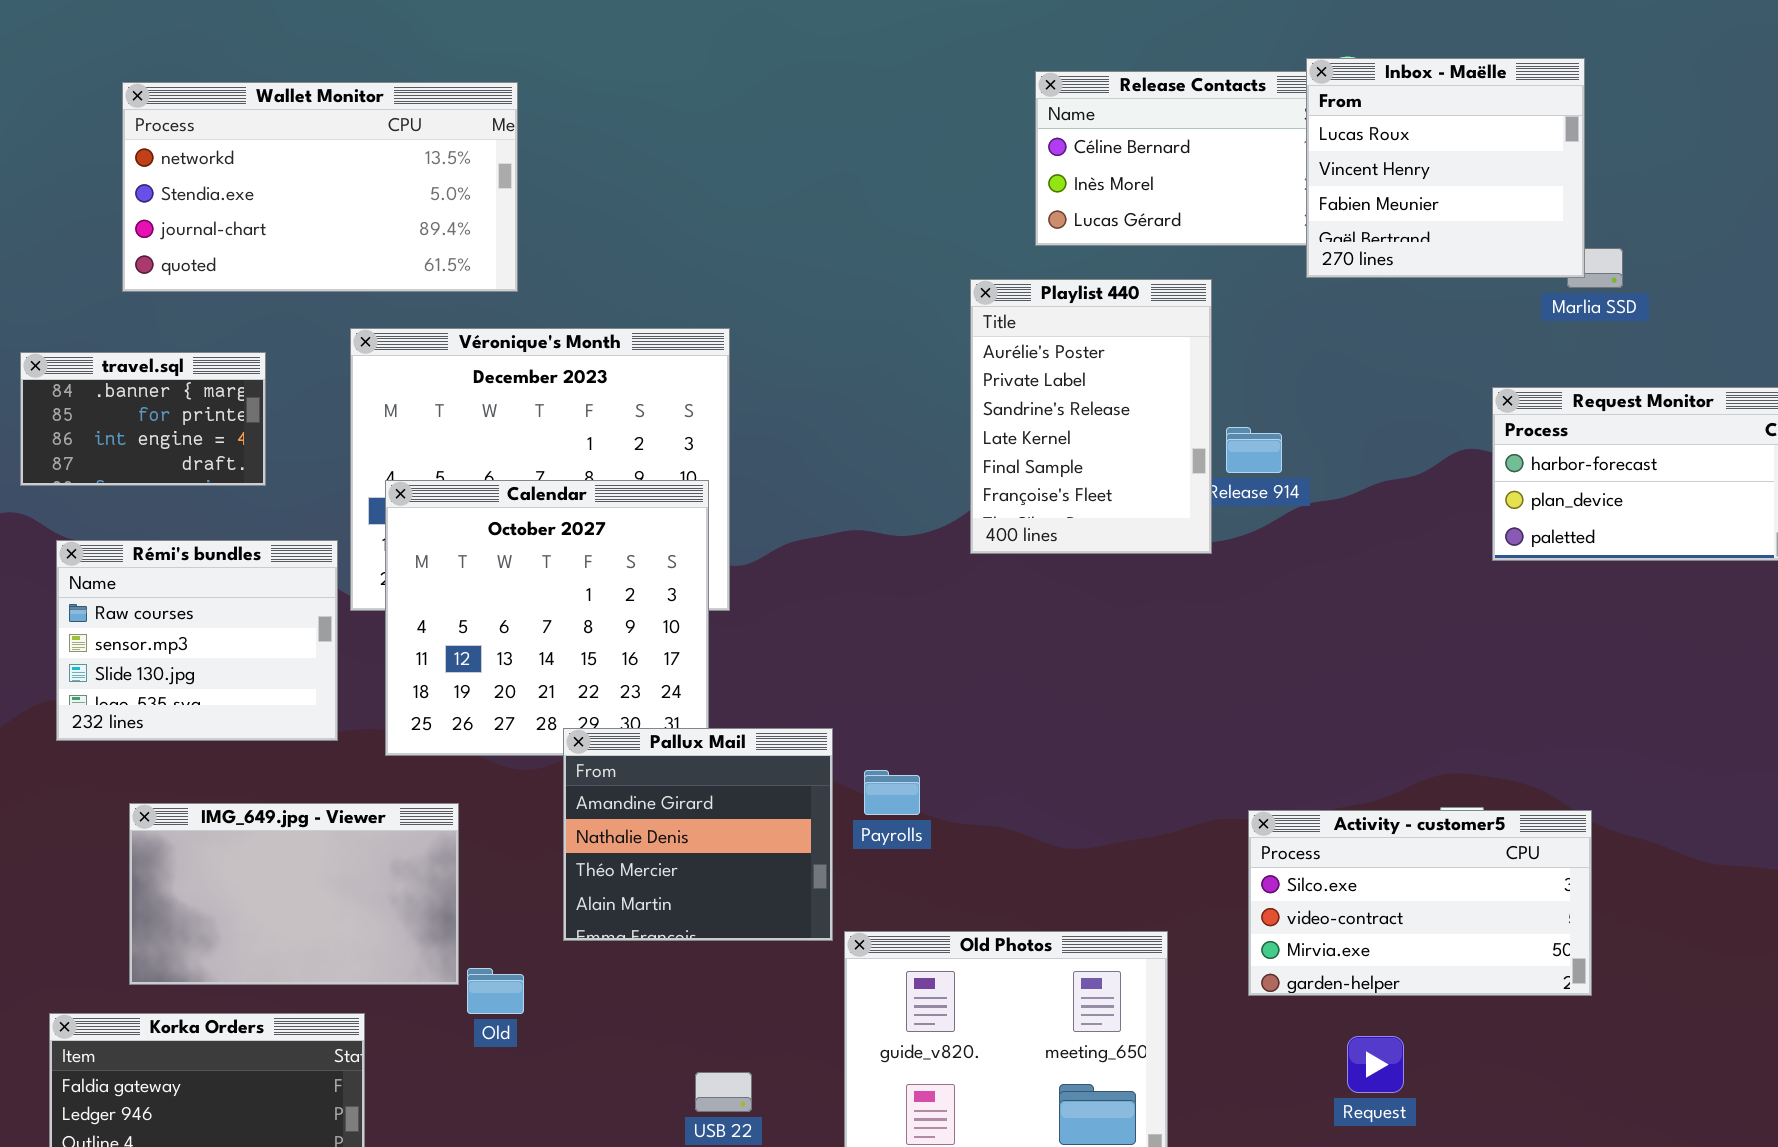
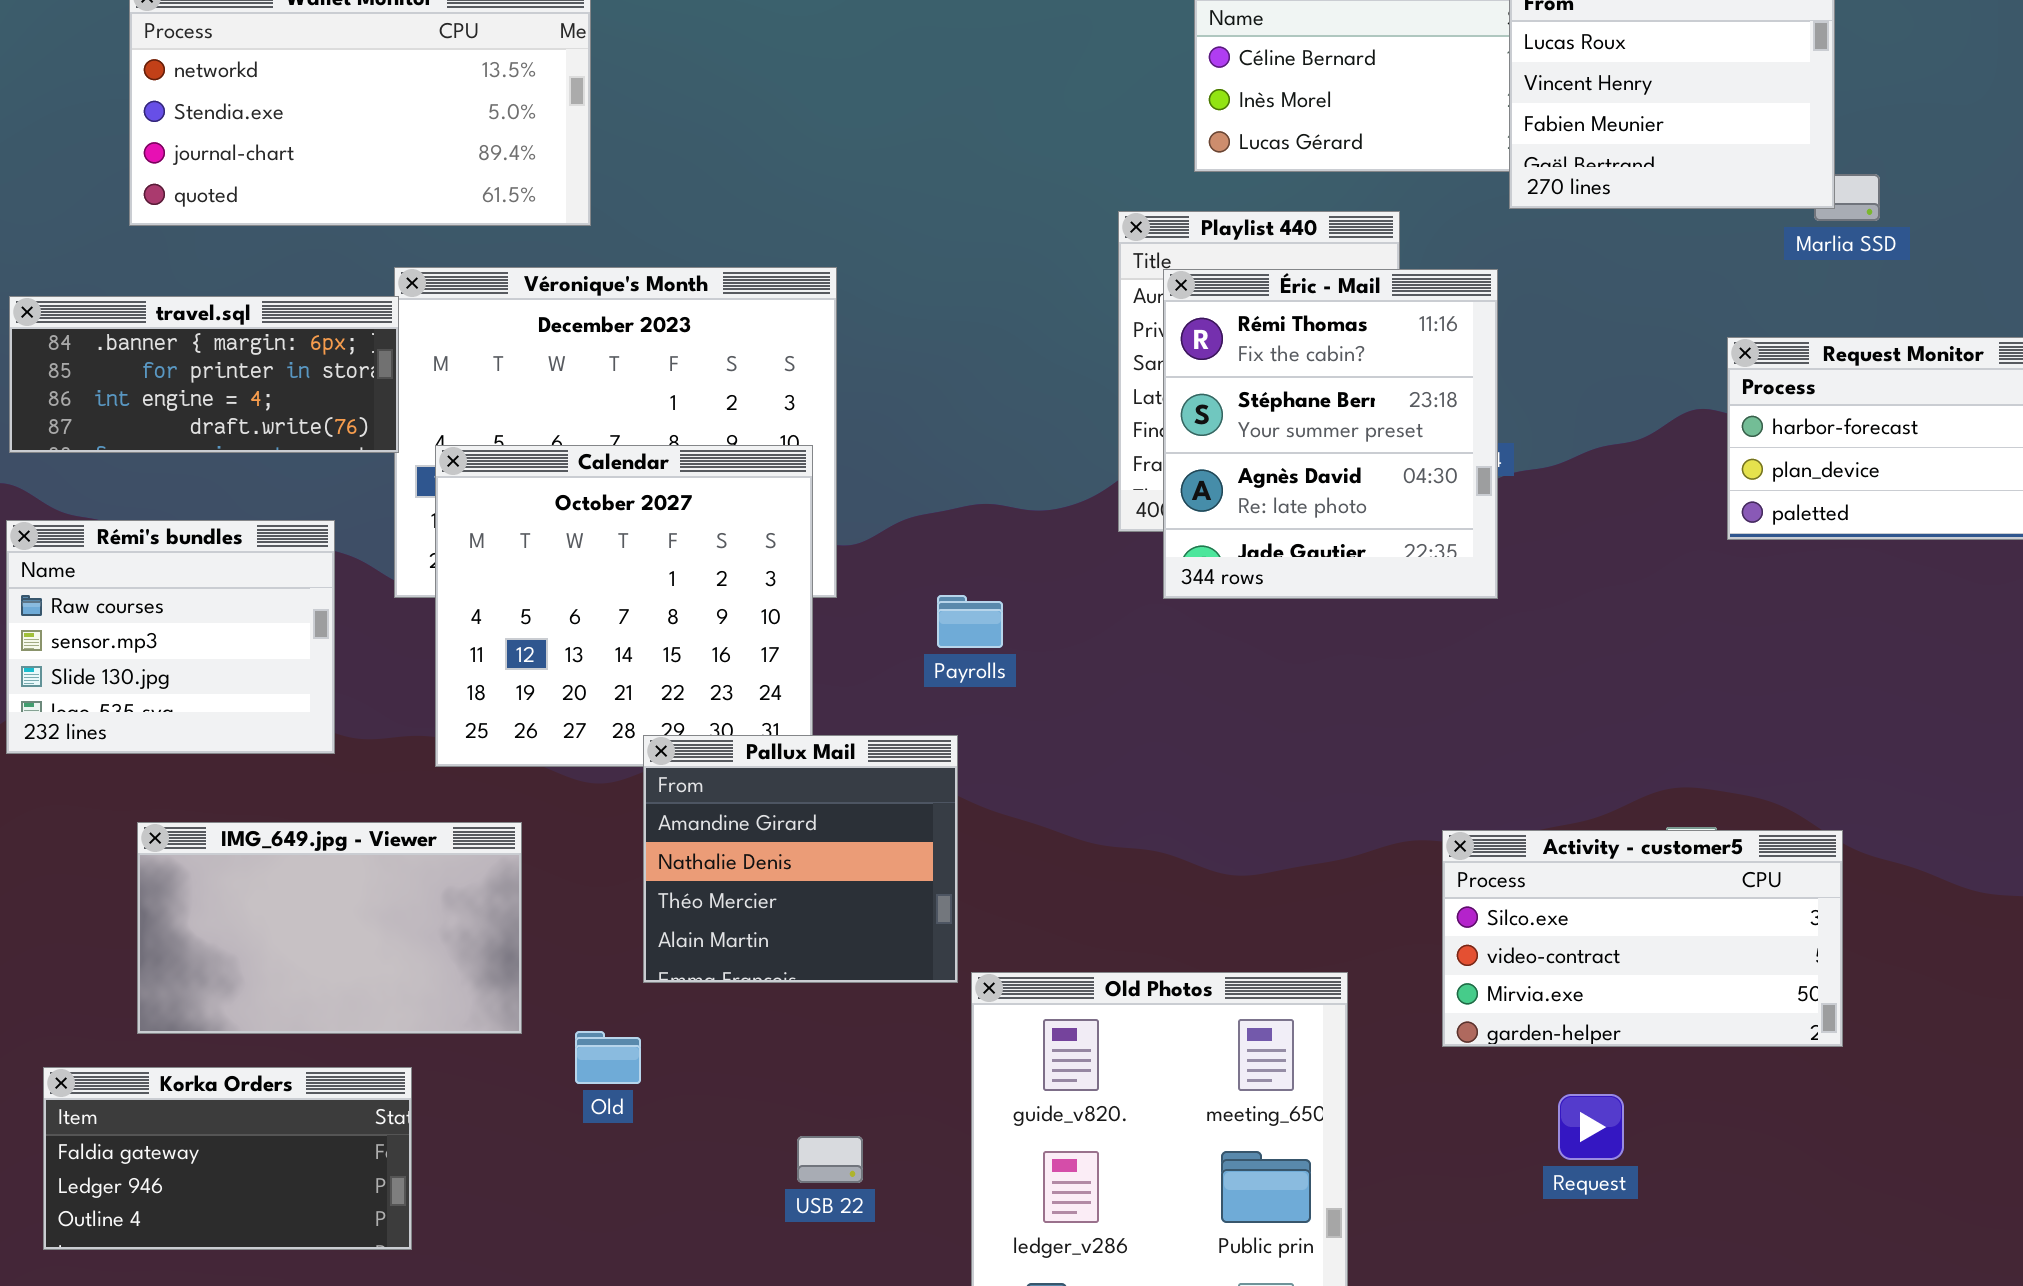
Éric - Mail: none -> [1163,269,1498,599], opened
travel.sql: [20,352,266,486] -> [9,296,399,453], resized
Rémi's bundles: [56,540,338,741] -> [6,520,335,754], moved
Payrolls: [864,770,920,815] -> [937,595,1003,648], moved
Old: [467,968,524,1014] -> [575,1031,641,1084], moved

